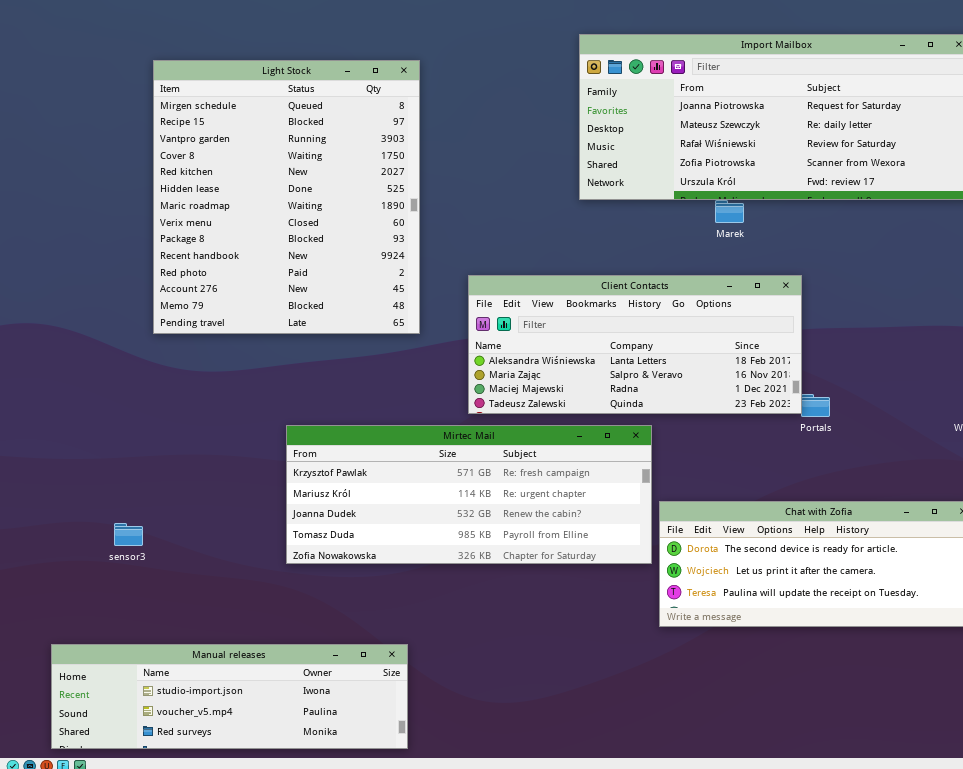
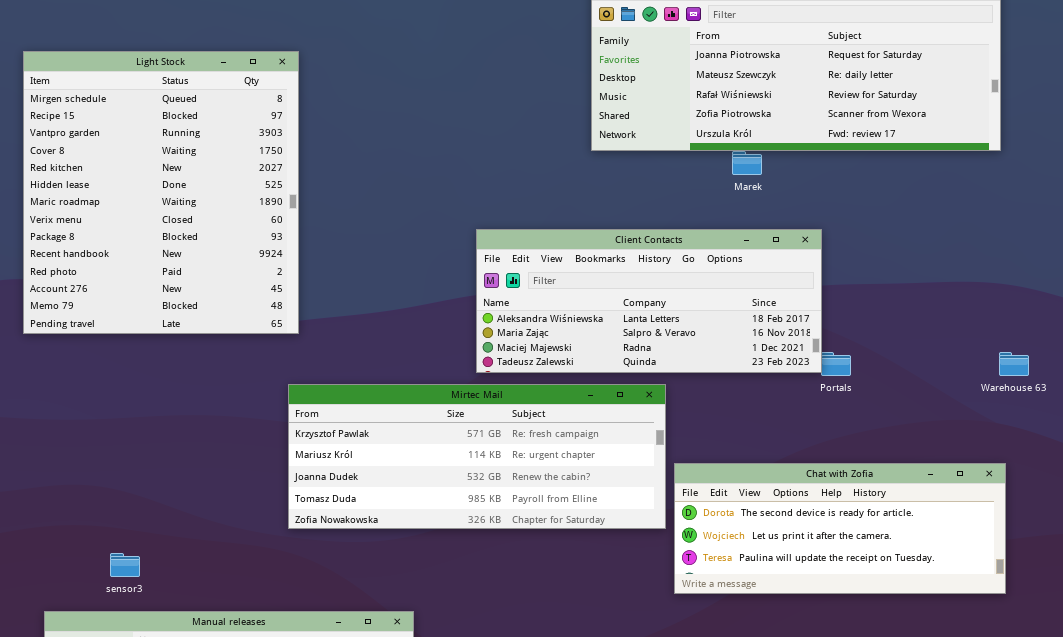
Light Stock: [153,60,420,334] -> [23,51,299,334], moved
sensor3: [114,523,143,546] -> [110,553,140,577], moved

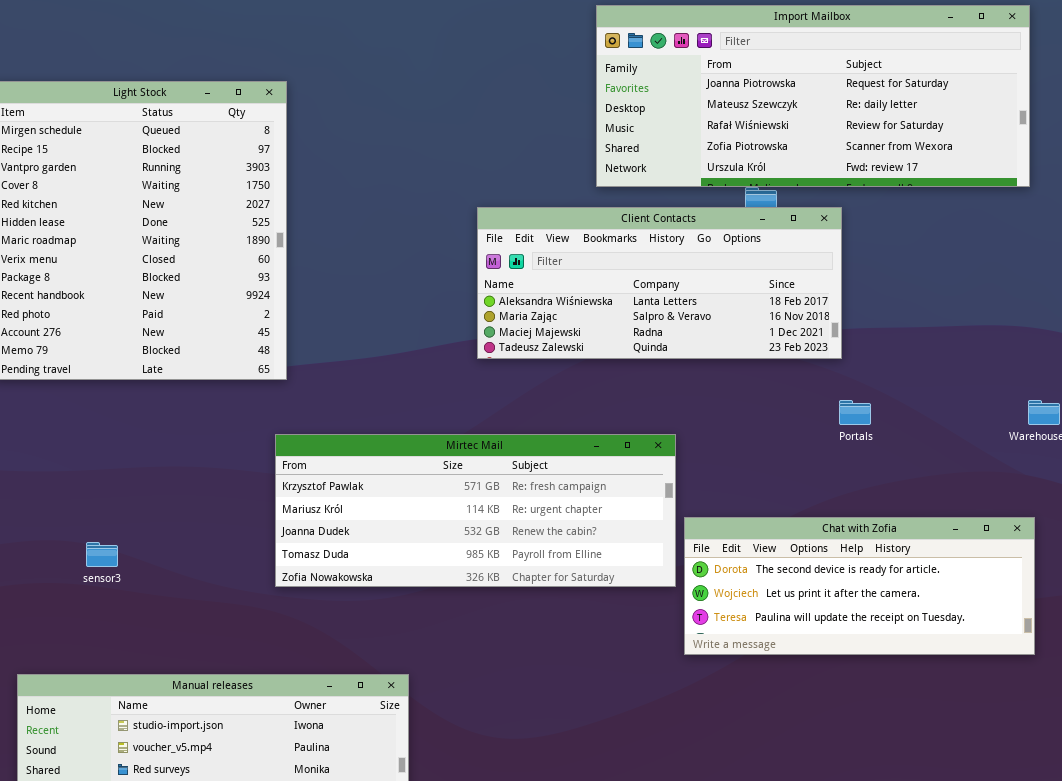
Client Contacts: [476,229,822,373] -> [477,207,842,359], moved
sensor3: [110,553,140,577] -> [86,542,118,567], moved

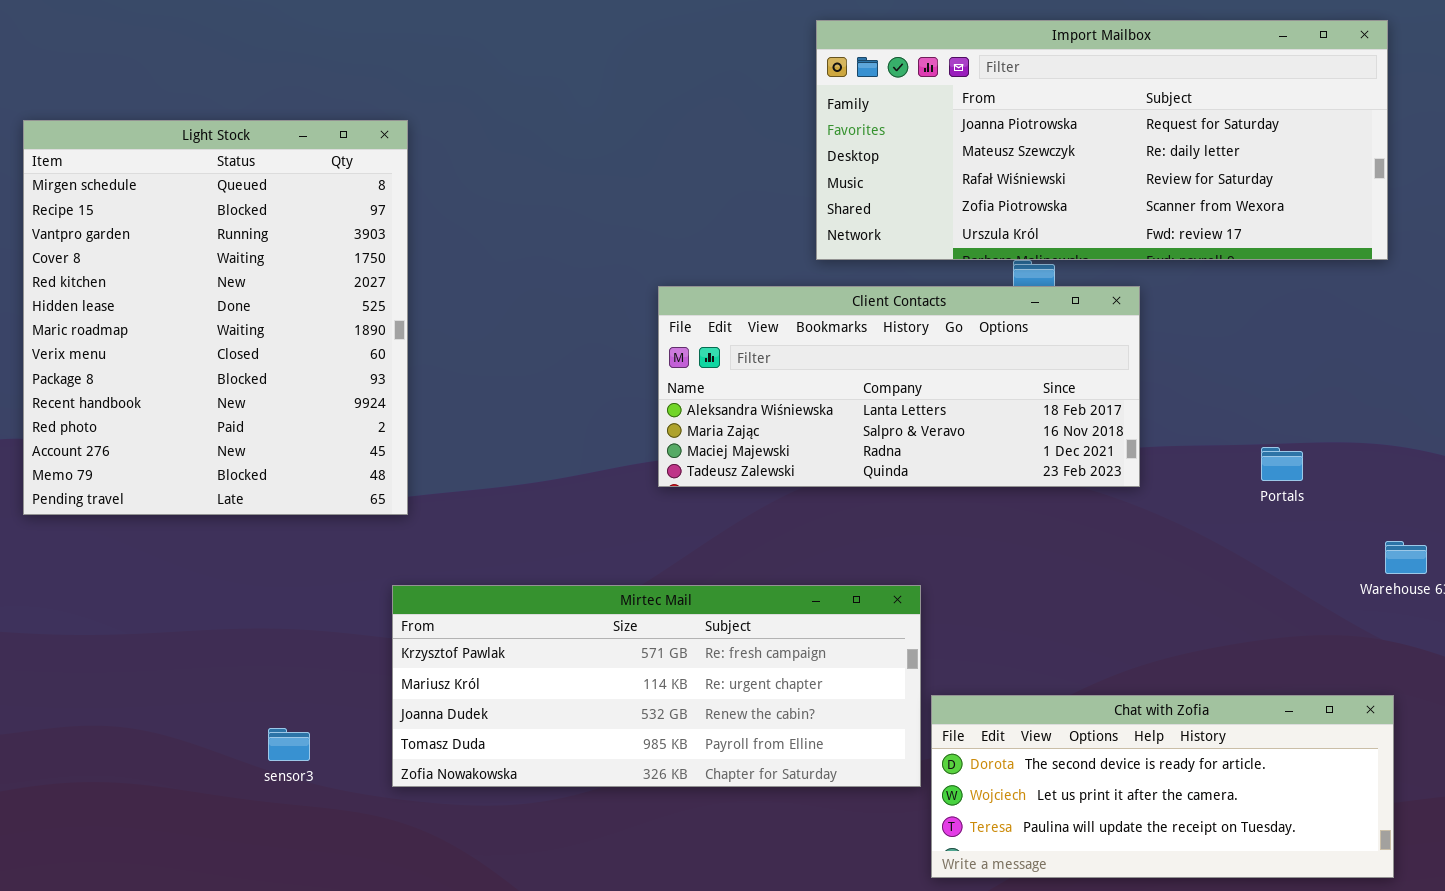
Portals: [839,400,871,425] -> [1261,447,1303,481], moved
sensor3: [86,542,118,567] -> [268,728,310,761], moved

